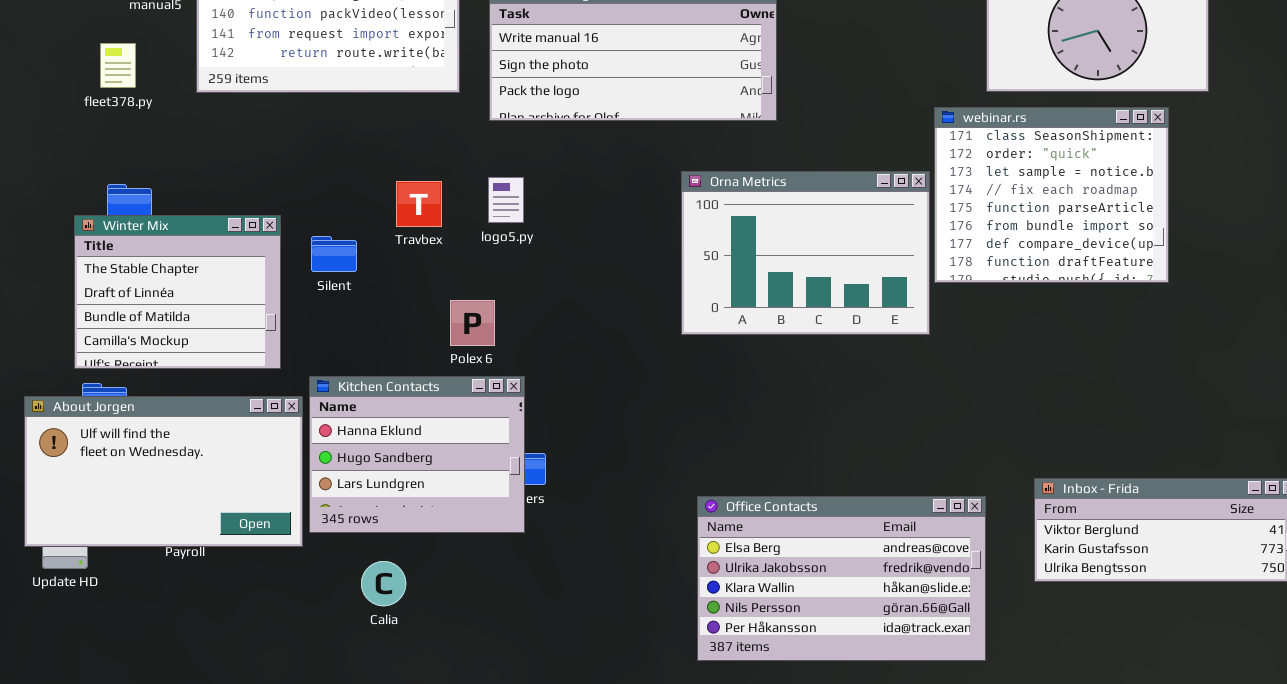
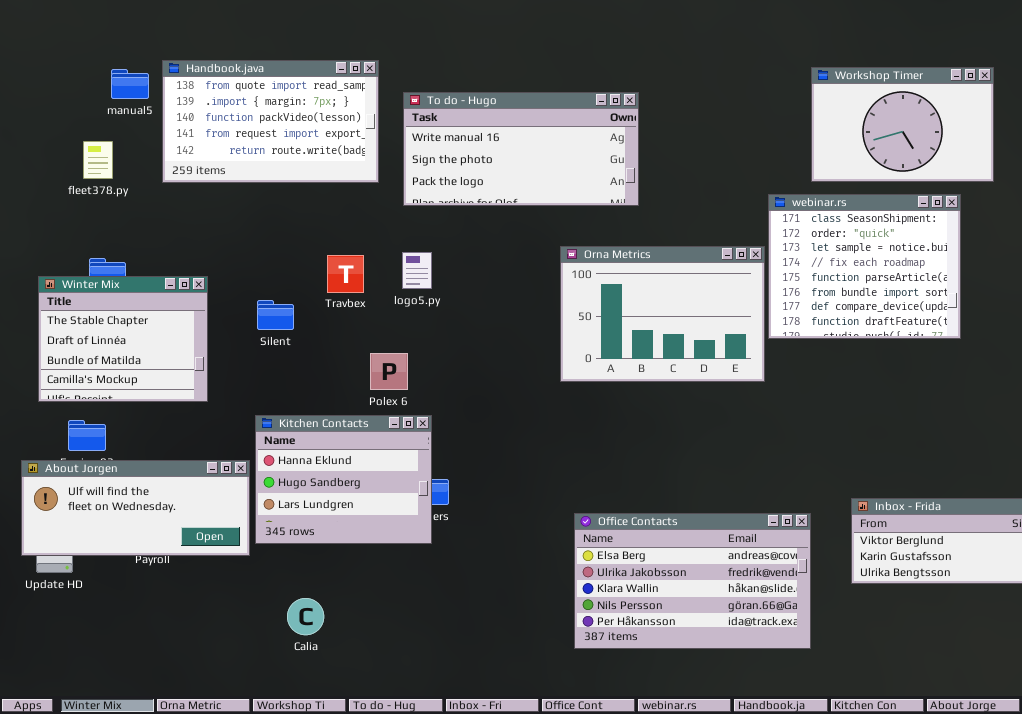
Winter Mix: [74,215,281,369] -> [38,276,208,402], moved
About Jorgen: [24,396,303,547] -> [21,460,250,556], resized
Calia: [361,561,406,606] -> [287,598,324,635], moved

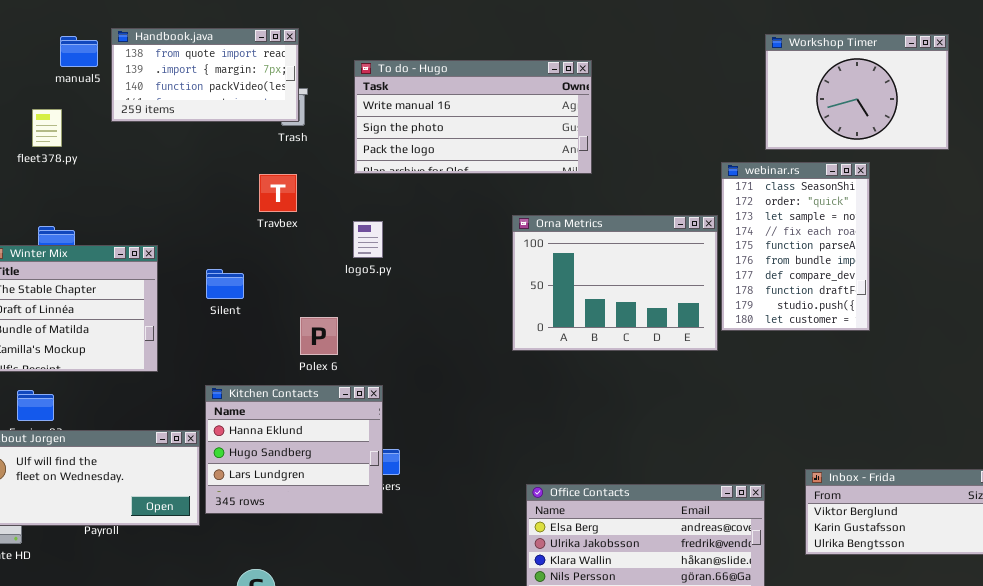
Handbook.java: [162,60,379,183] -> [111,28,299,122], resized
webinar.rs: [768,194,961,339] -> [721,162,870,331], resized
Travbex: [327,255,364,293] -> [259,174,297,212], moved
Polex 6: [370,353,408,390] -> [300,317,338,355], moved

